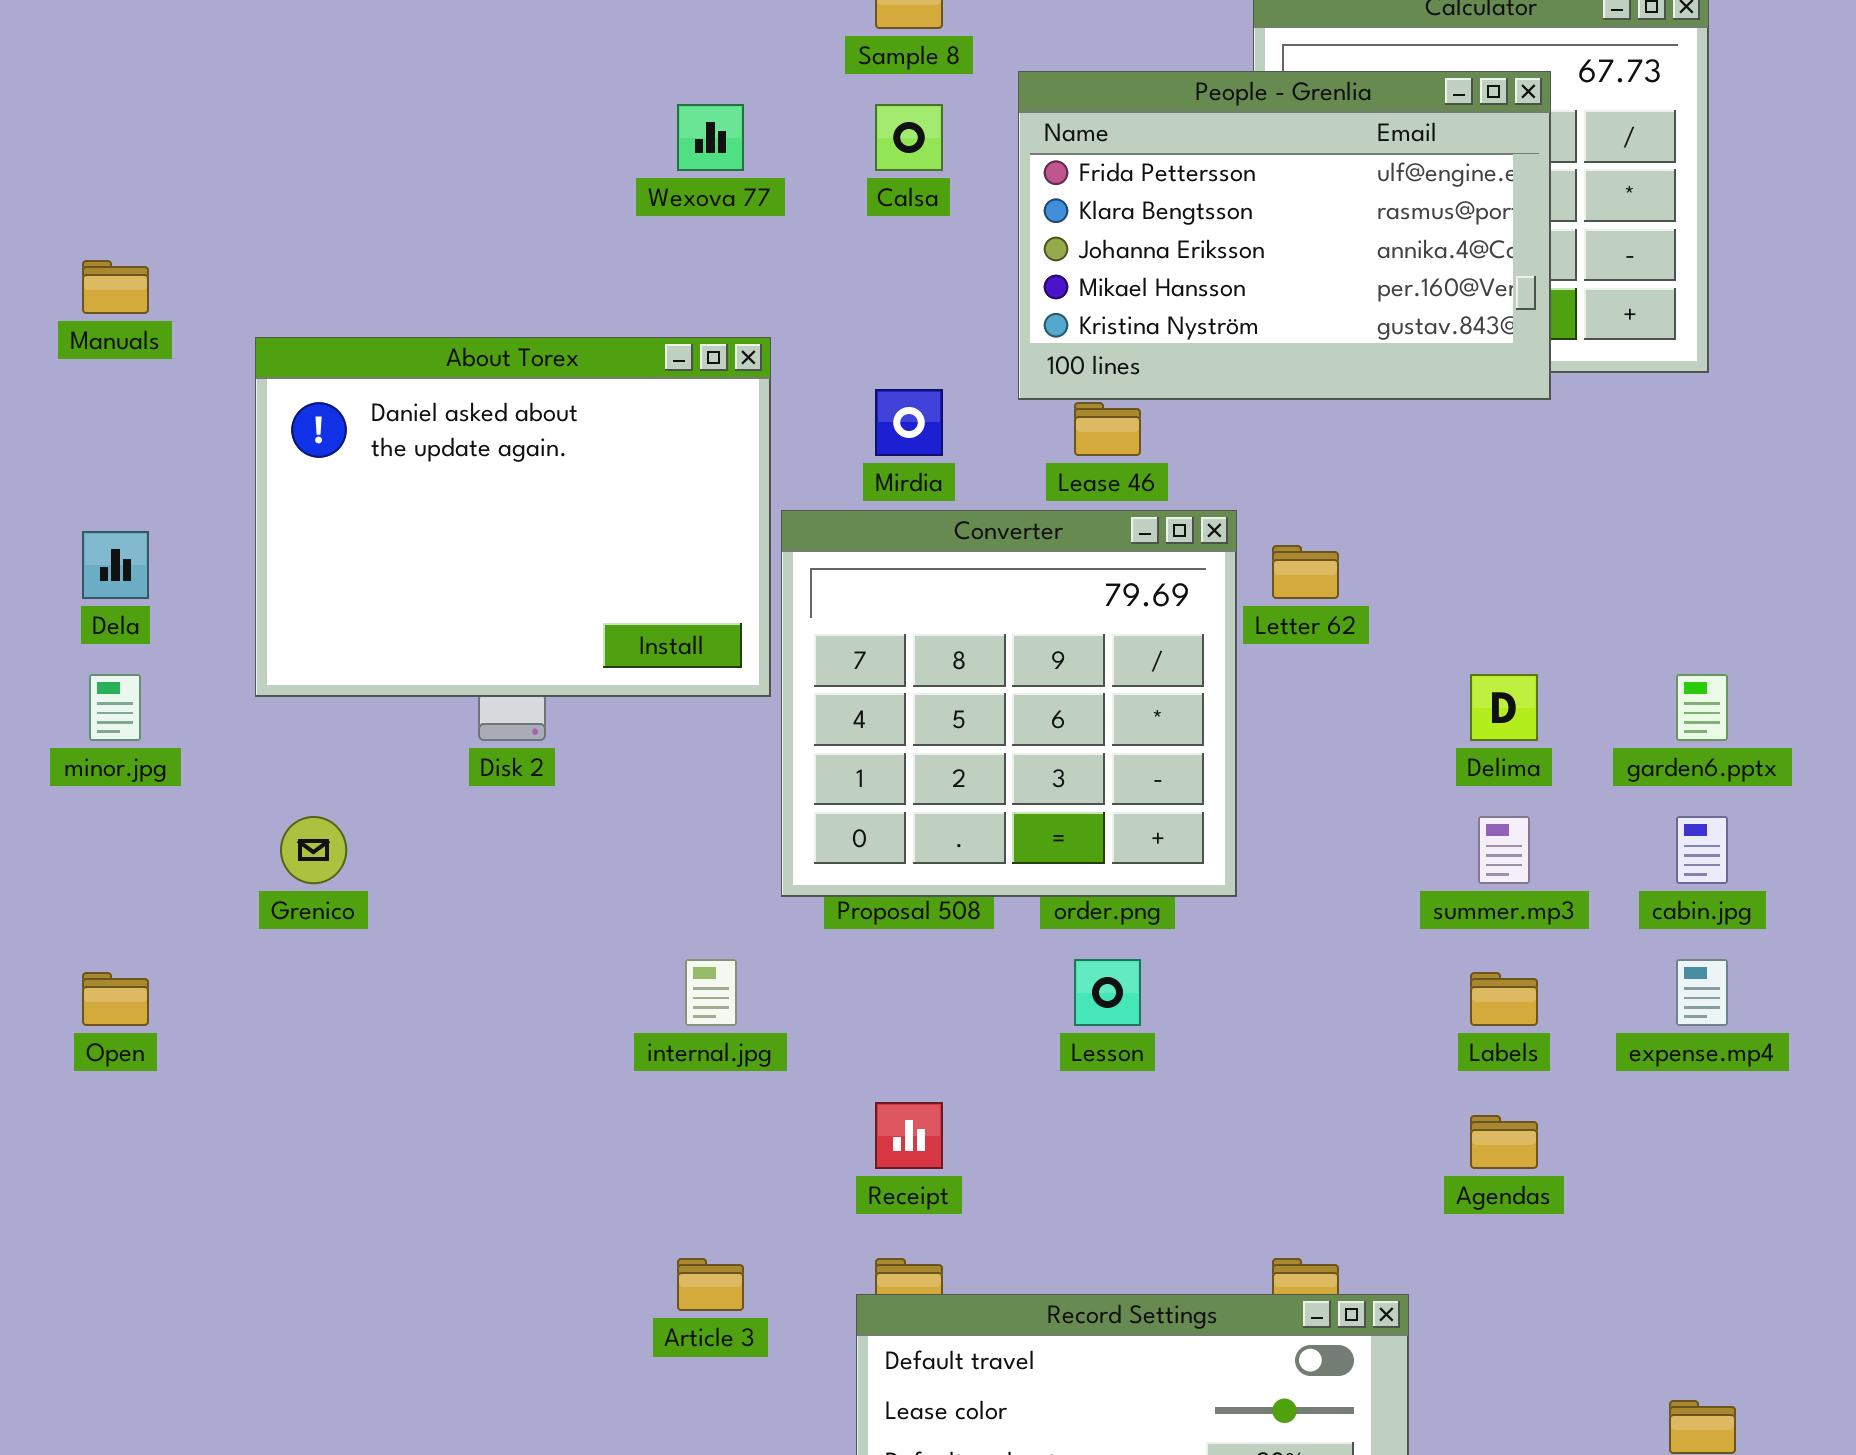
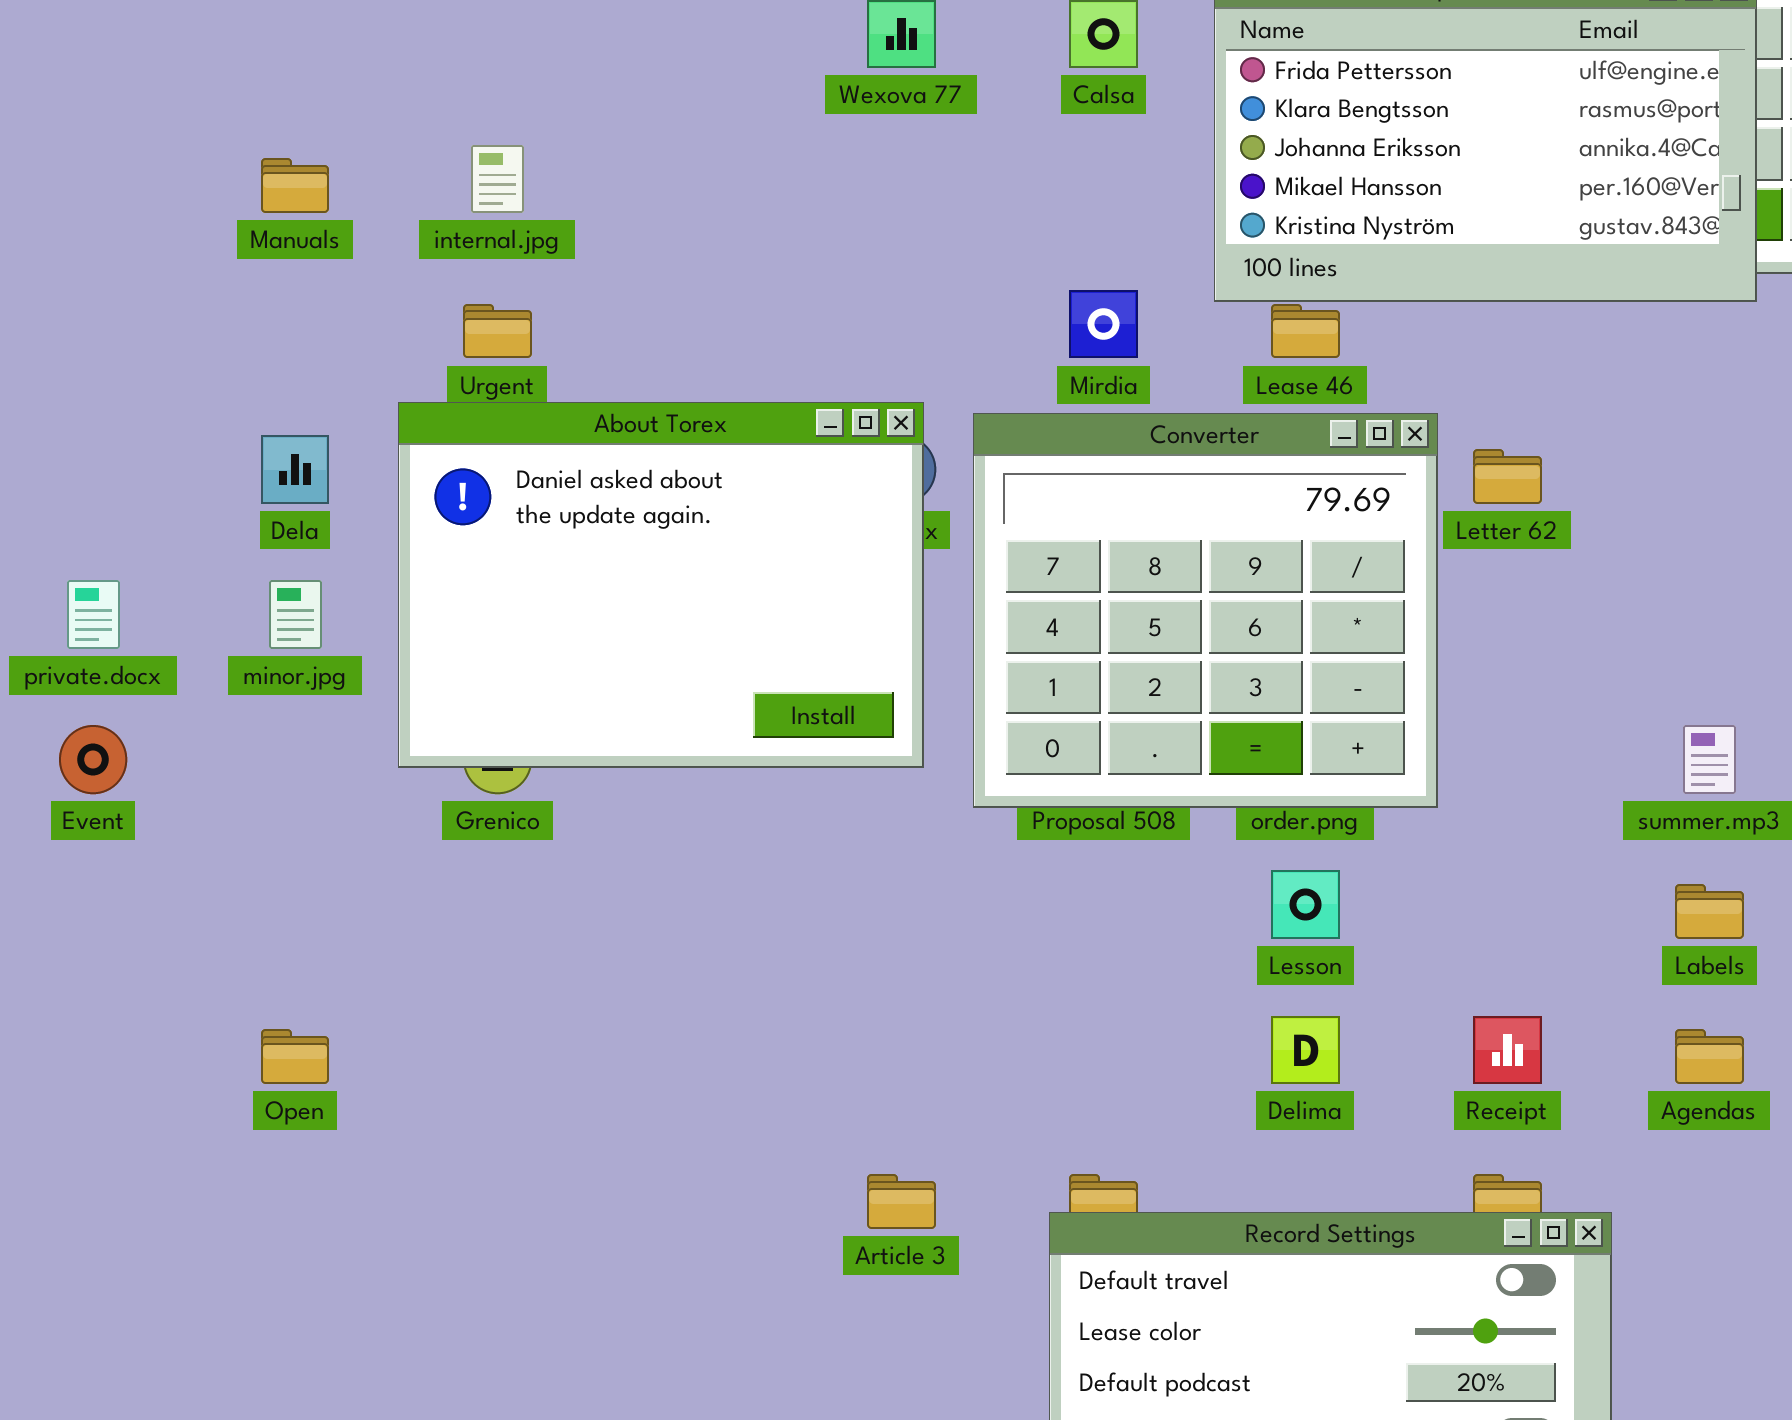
About Torex: [255,337,771,697] -> [398,402,924,768], moved
Delima: [1470,674,1538,741] -> [1271,1016,1340,1084], moved
internal.jpg: [685,959,737,1026] -> [471,145,524,213], moved
Open: [82,972,149,1026] -> [261,1029,329,1084], moved
Receipt: [875,1102,943,1169] -> [1473,1016,1542,1084], moved

